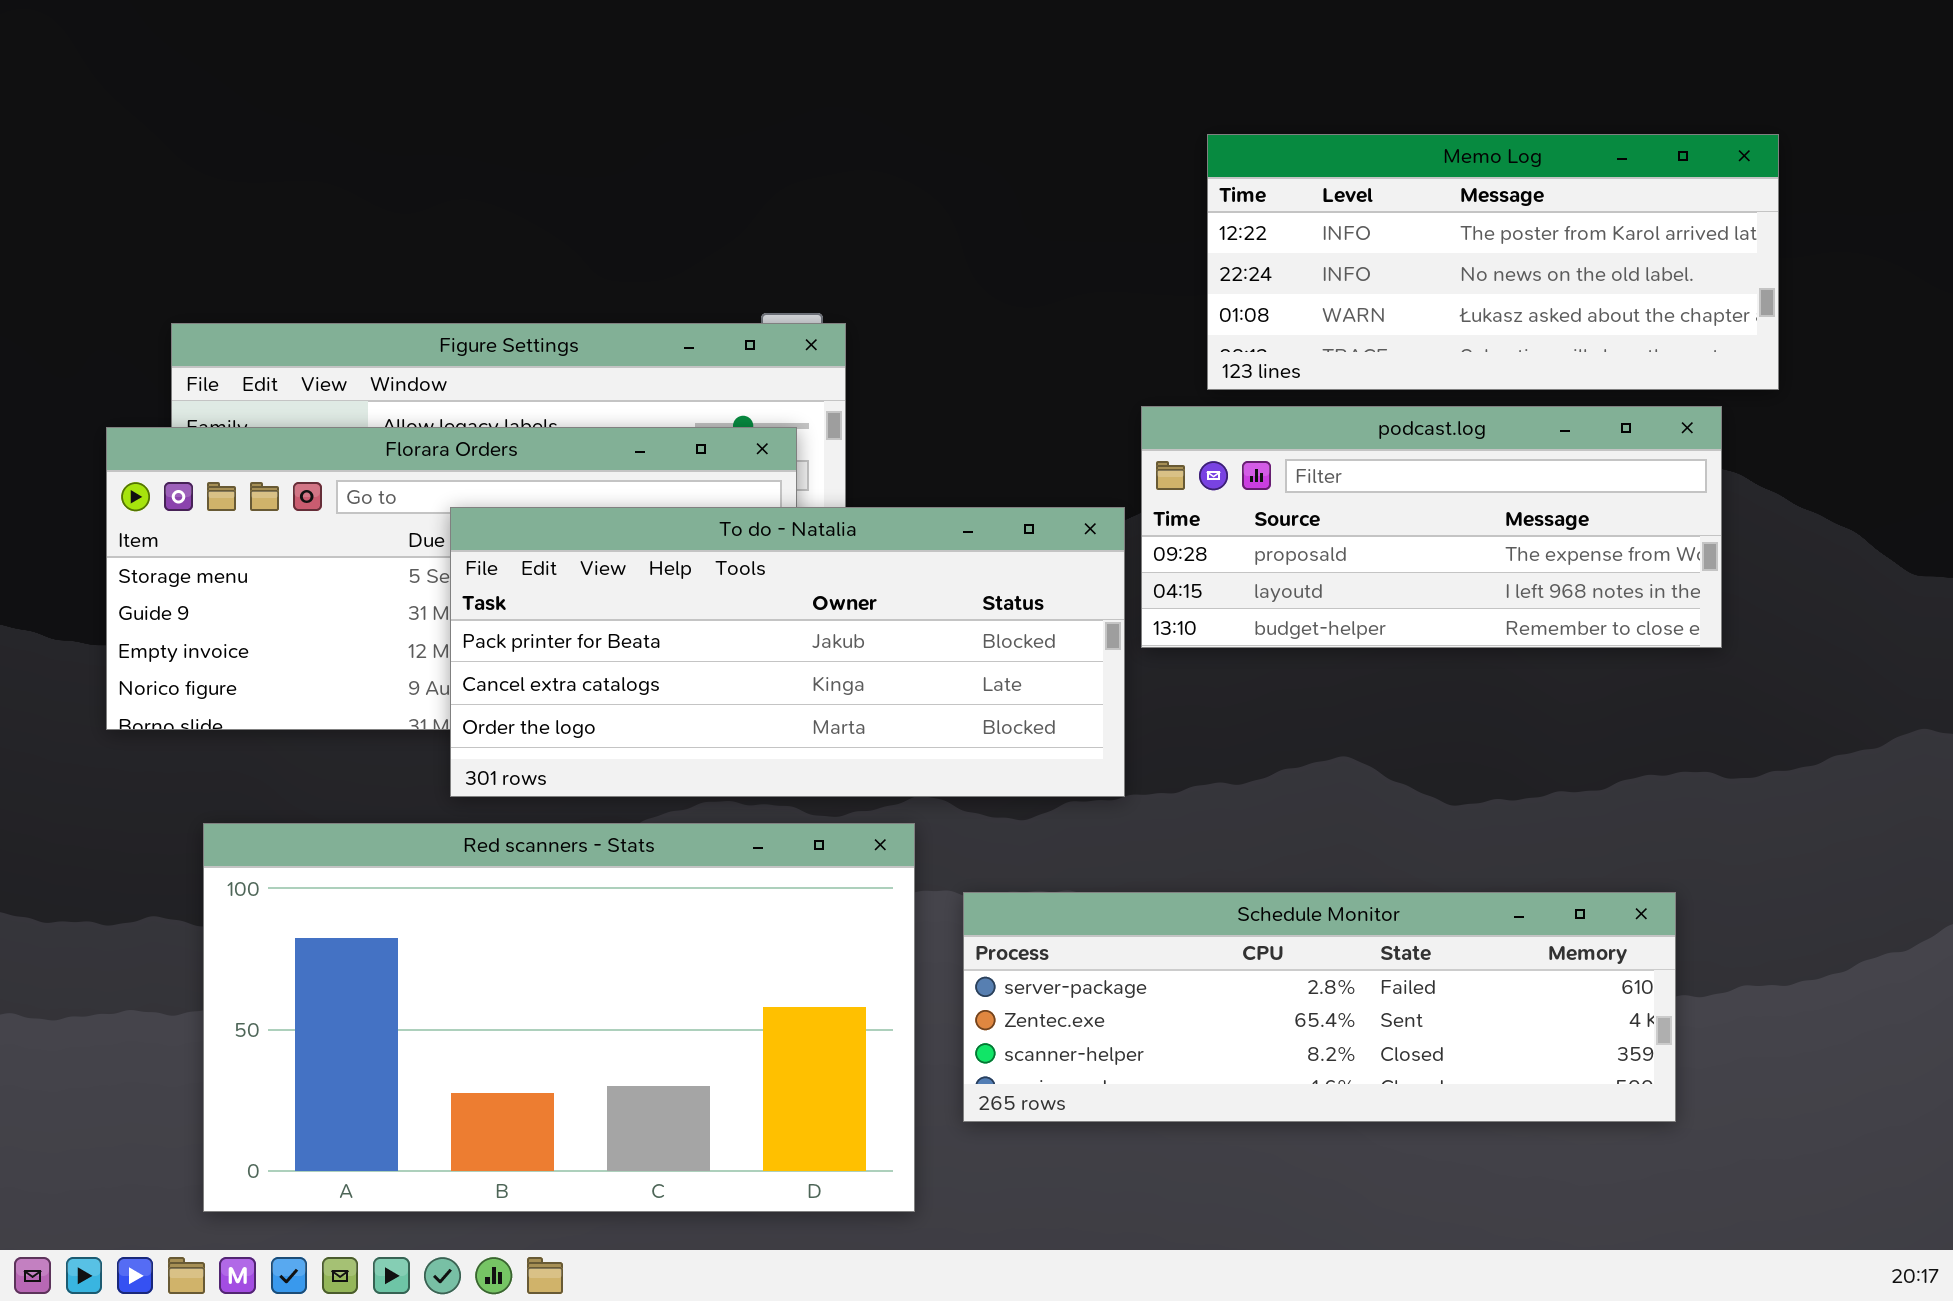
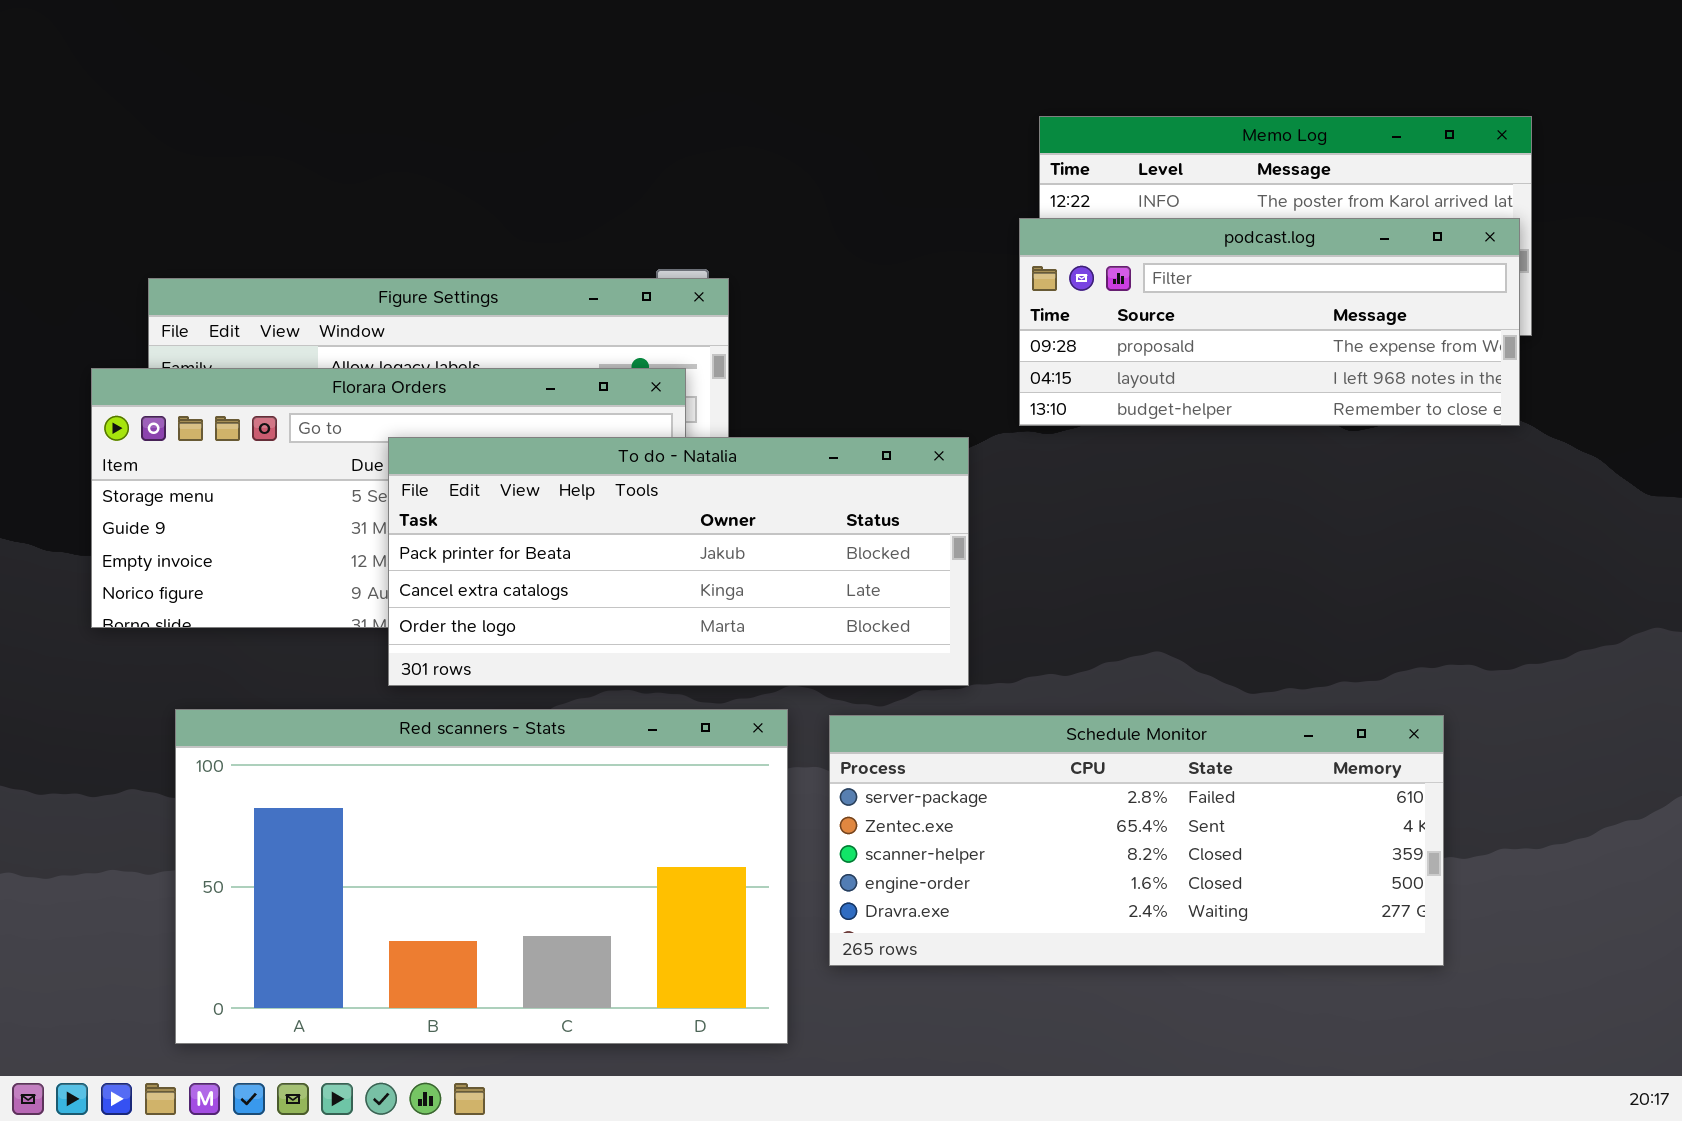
podcast.log: [1141,406,1722,648] -> [1019,218,1520,426], moved
Schedule Monitor: [963,892,1676,1122] -> [829,715,1444,966], resized

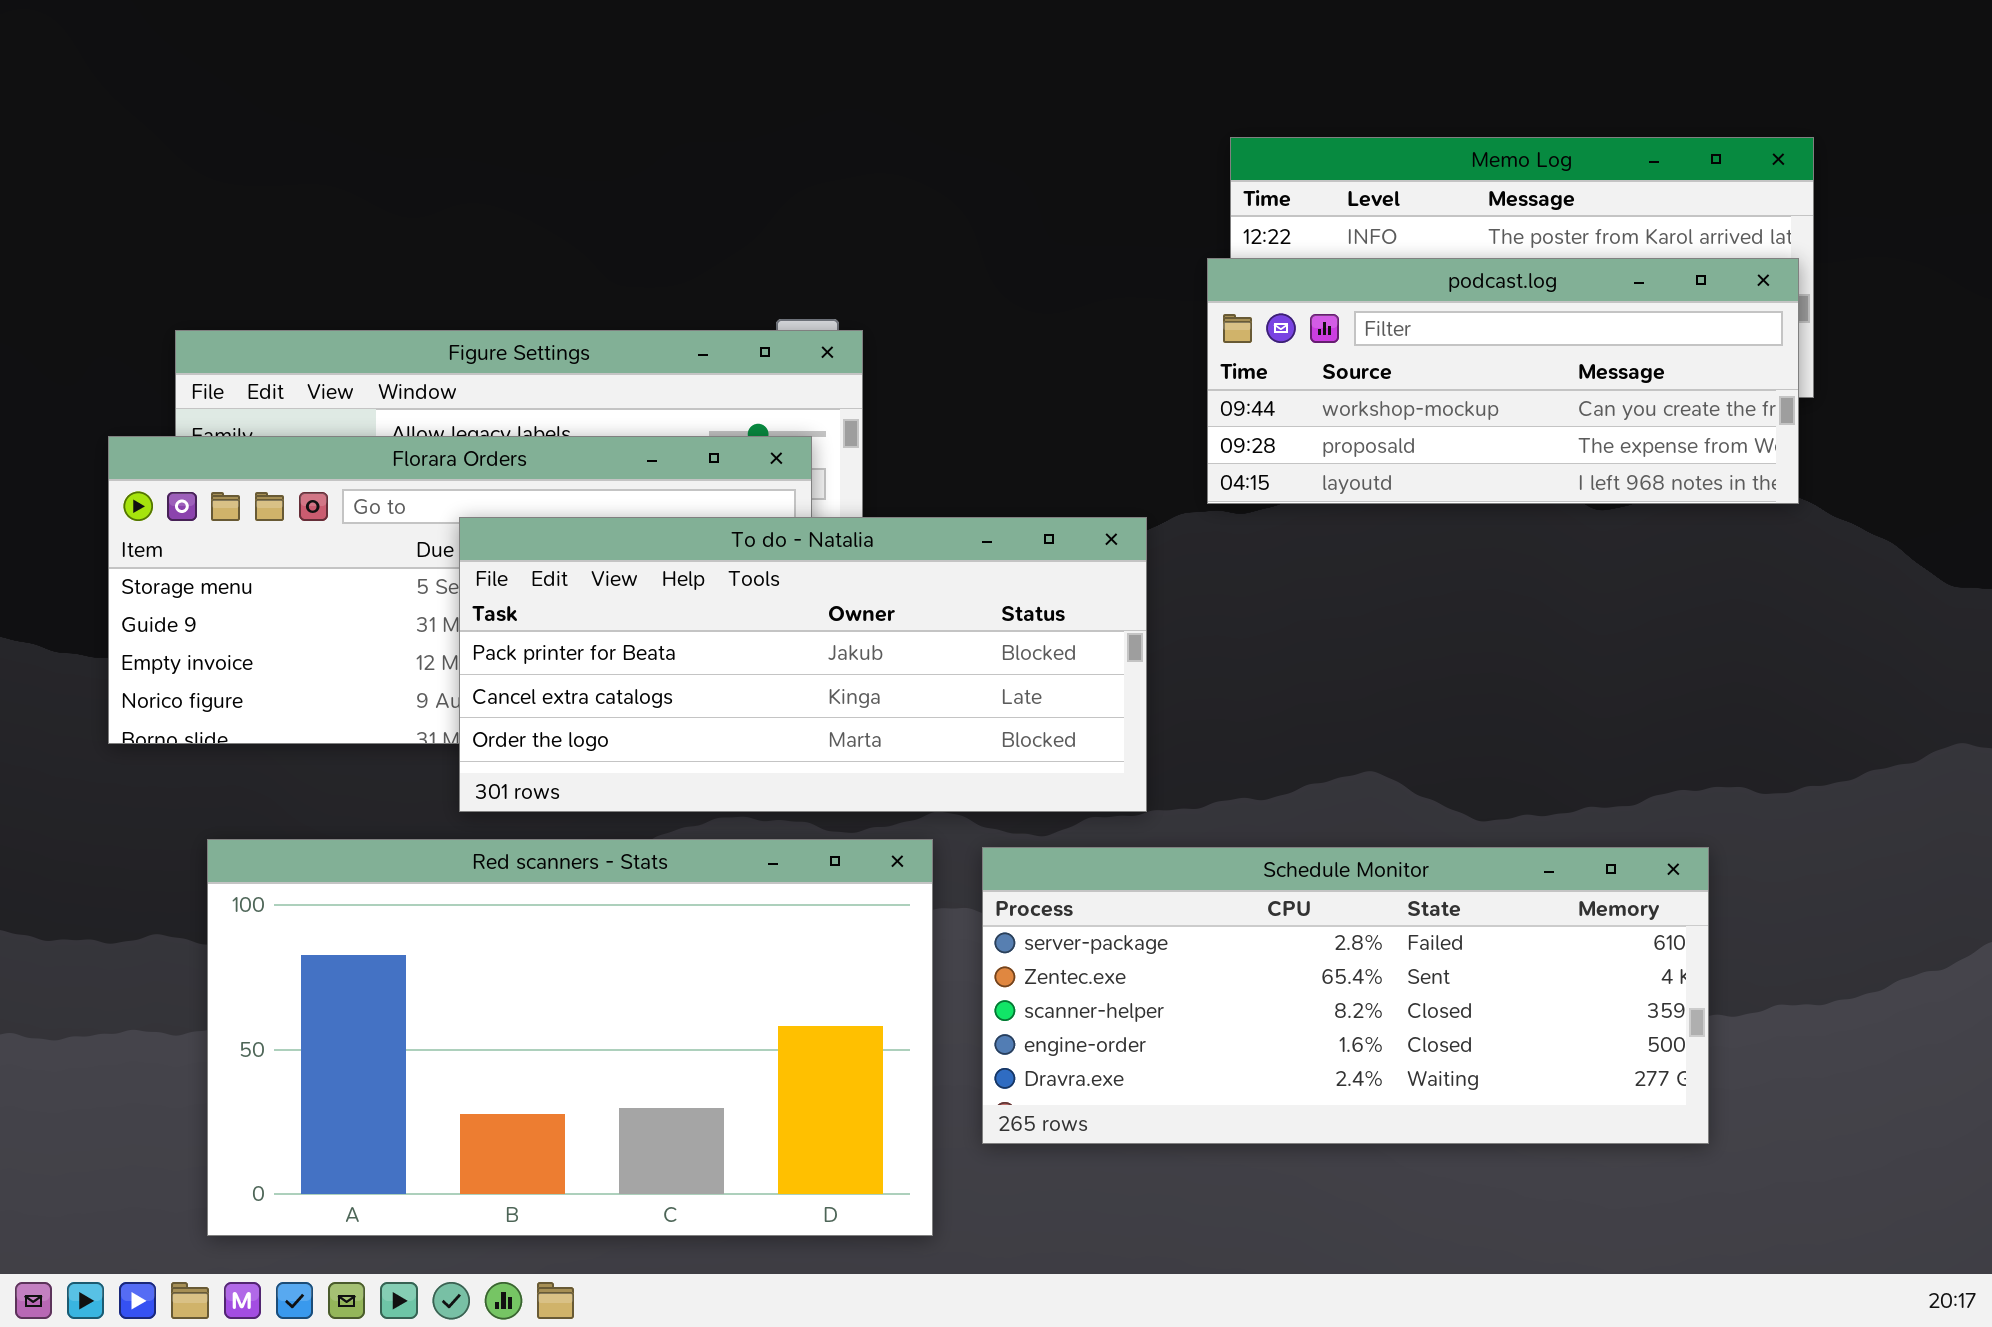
podcast.log: [1019,218,1520,426] -> [1207,258,1799,504], scrolled up 1 row

